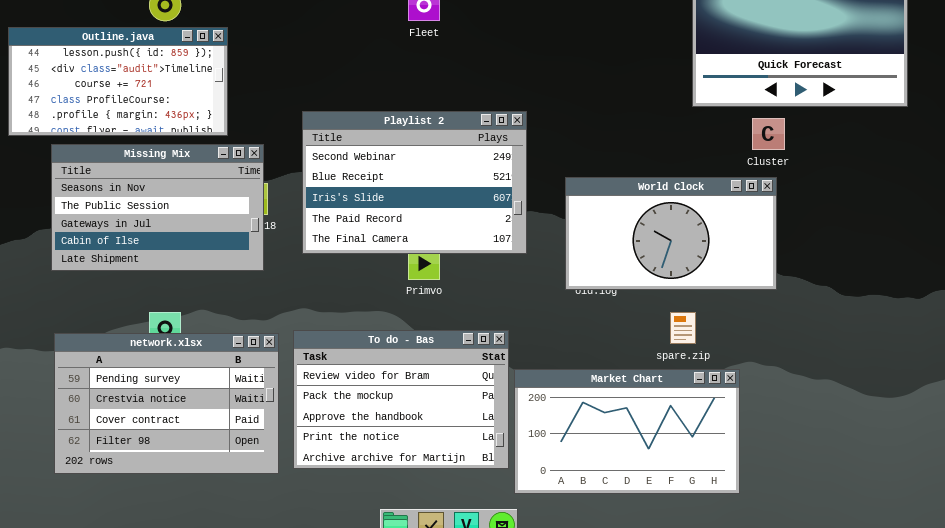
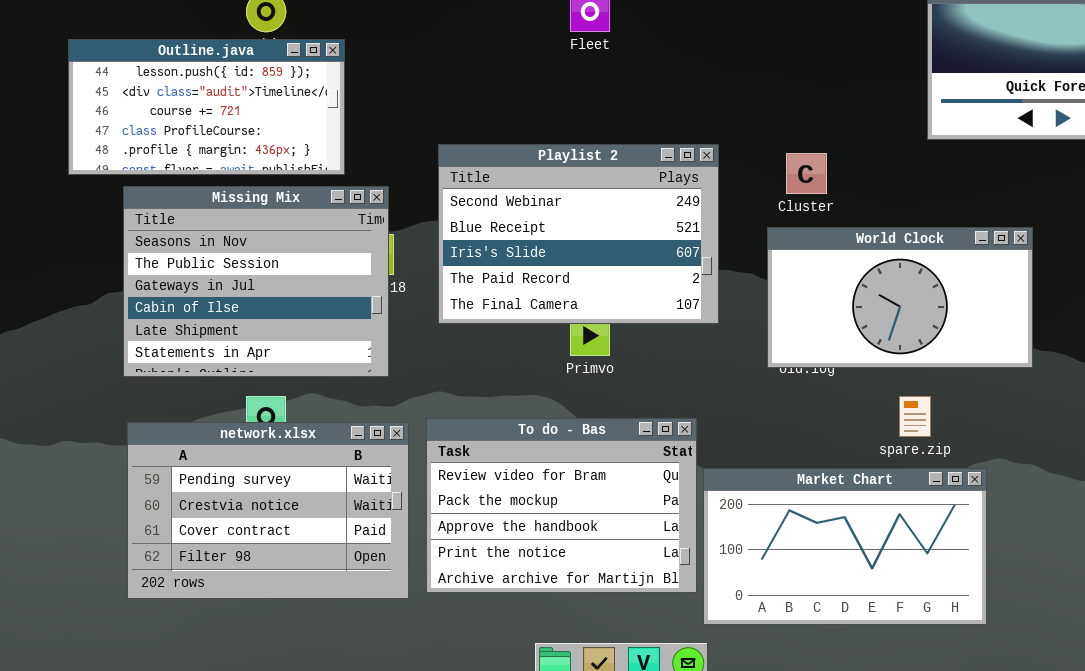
Cluster: [752,118,785,150] -> [786,153,827,194], moved
Missing Mix: [51,144,264,271] -> [123,186,389,377], resized

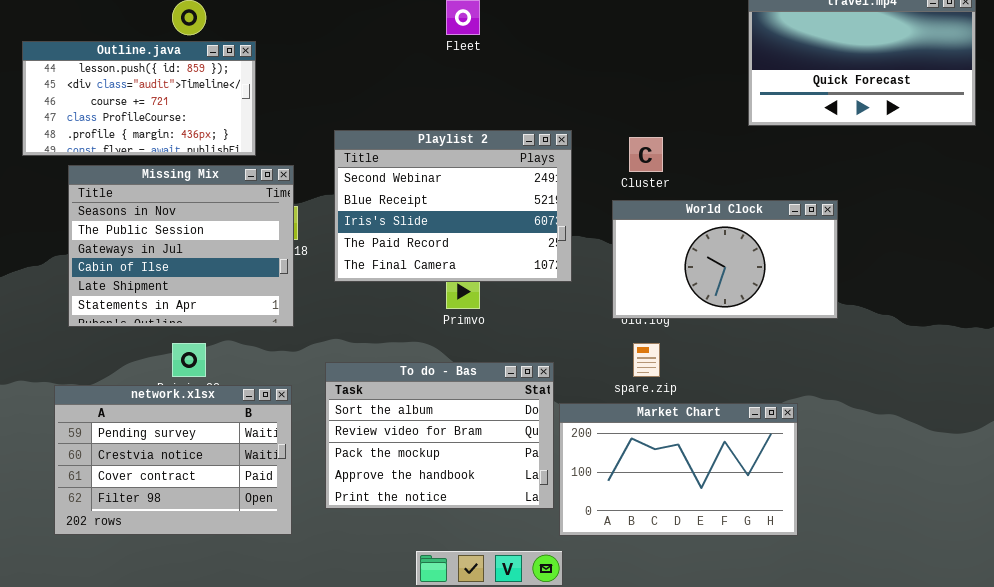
spare.zip: [899,396,931,437] -> [633,343,660,377], moved
To do - Bas: [426,418,697,593] -> [325,362,554,509], scrolled up 1 row
network.xlsx: [127,422,409,599] -> [54,385,292,535], moved

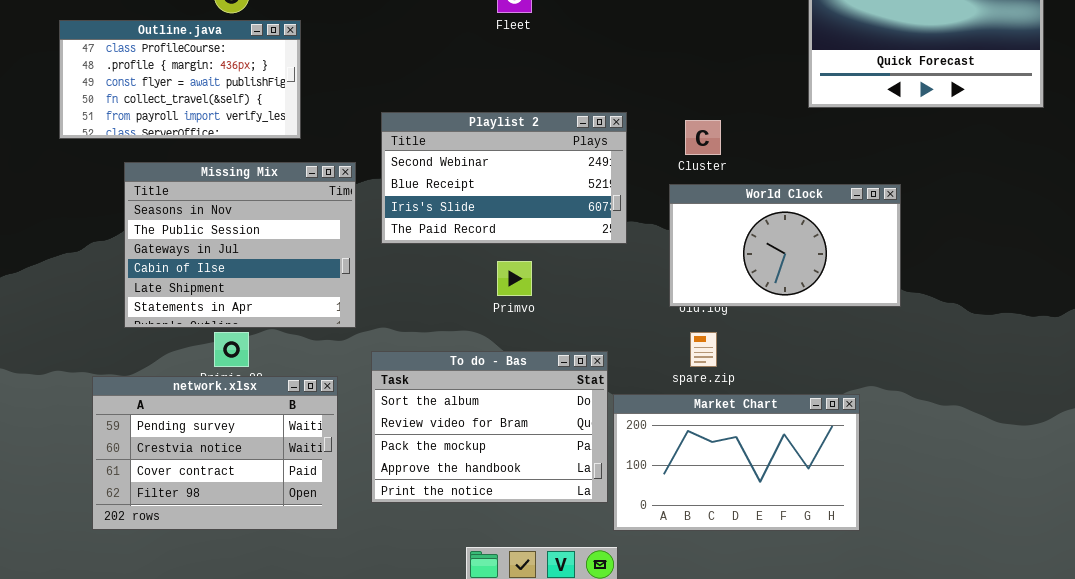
Outline.java: [22,41,256,156] -> [59,20,301,139], scrolled down 3 rows
Playlist 2: [334,130,572,282] -> [381,112,627,244], resized
Missing Mix: [68,165,294,327] -> [124,162,356,328], moved

